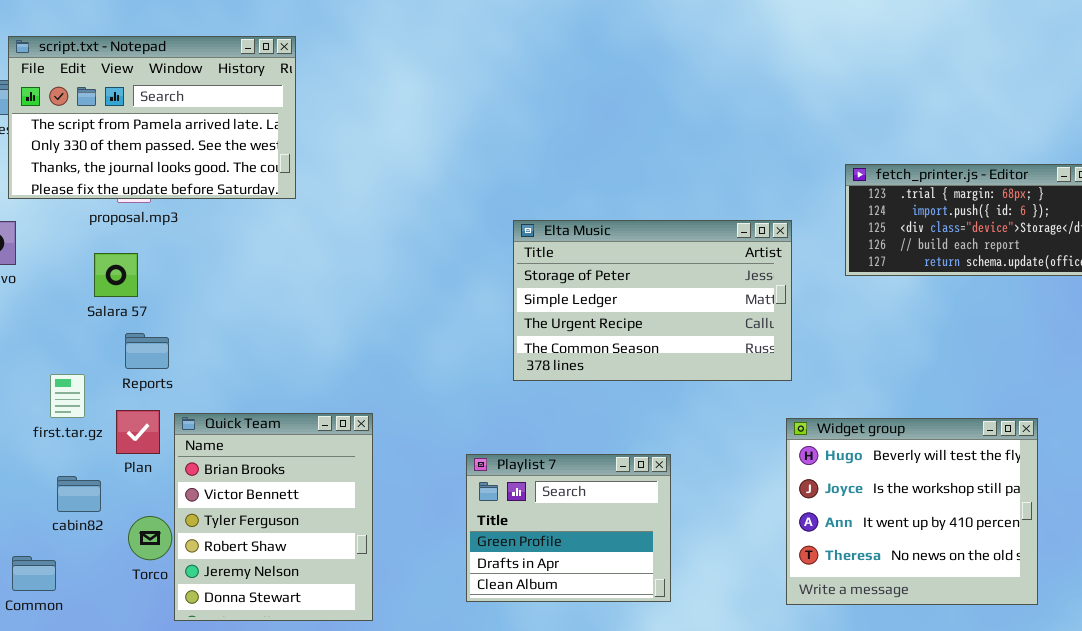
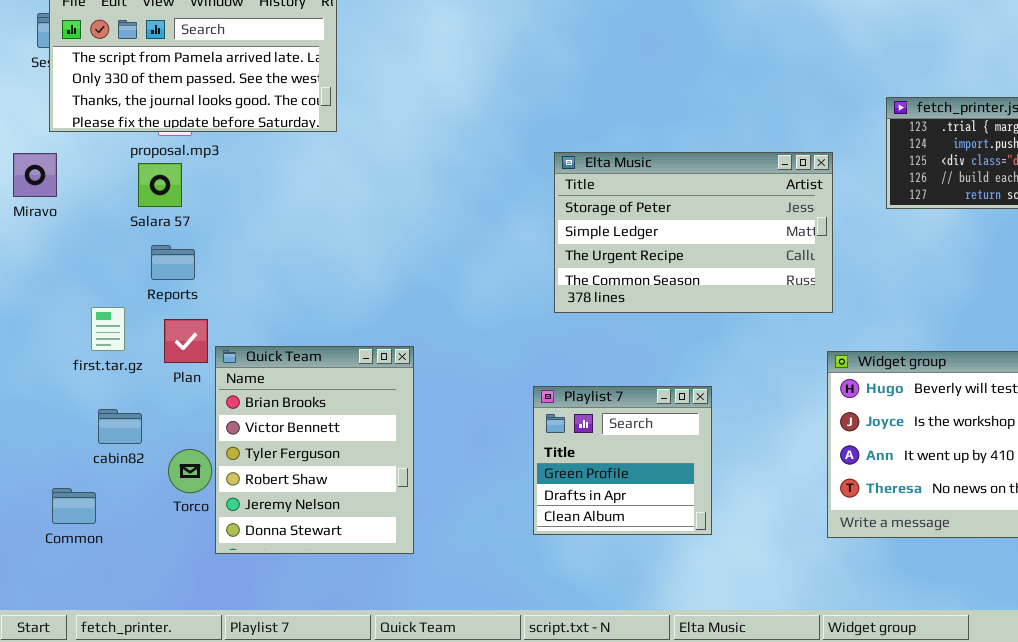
Salara 57: [94,253,138,297] -> [138,163,182,207], moved
Reports: [125,333,169,369] -> [151,245,195,280], moved
Plan: [116,410,160,454] -> [164,319,208,363], moved
Playlist 7: [466,454,671,602] -> [533,386,712,535], resized

